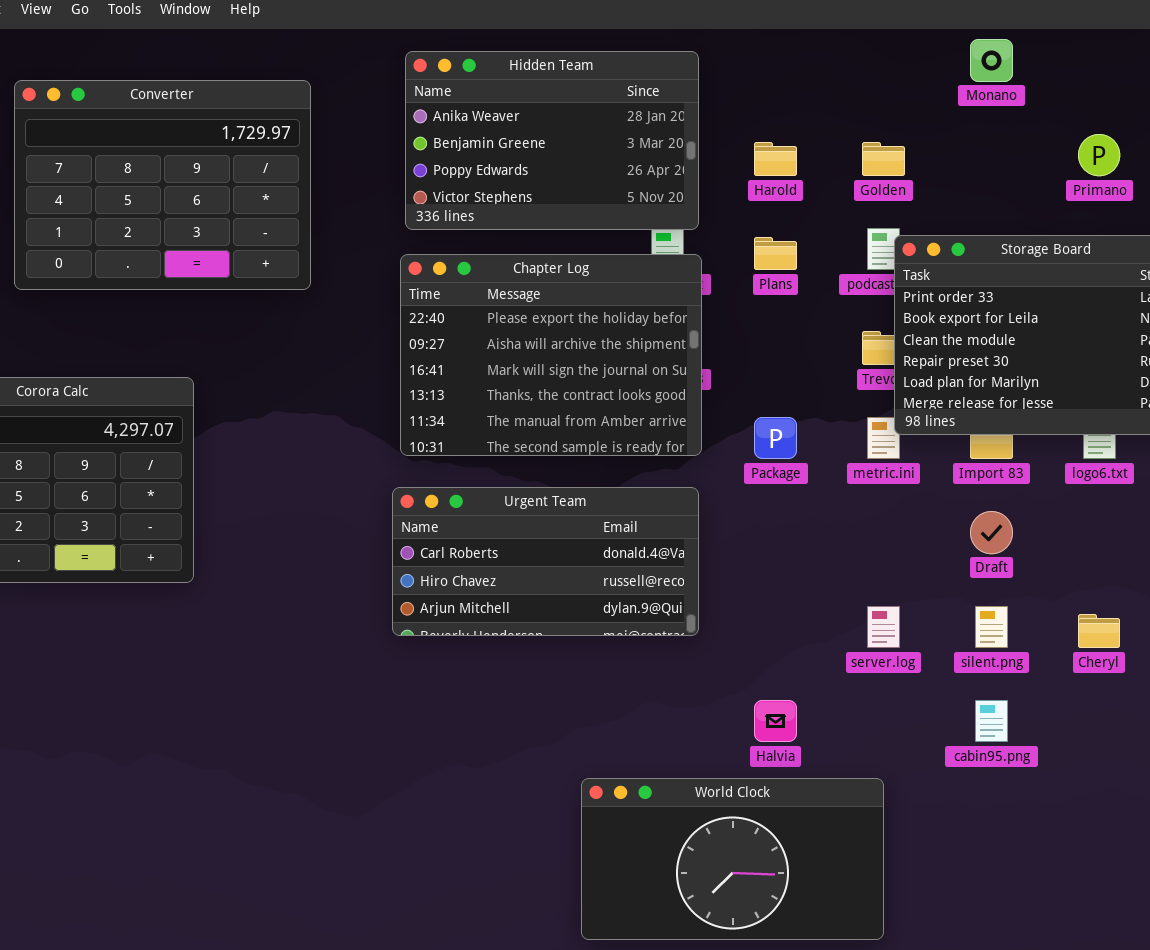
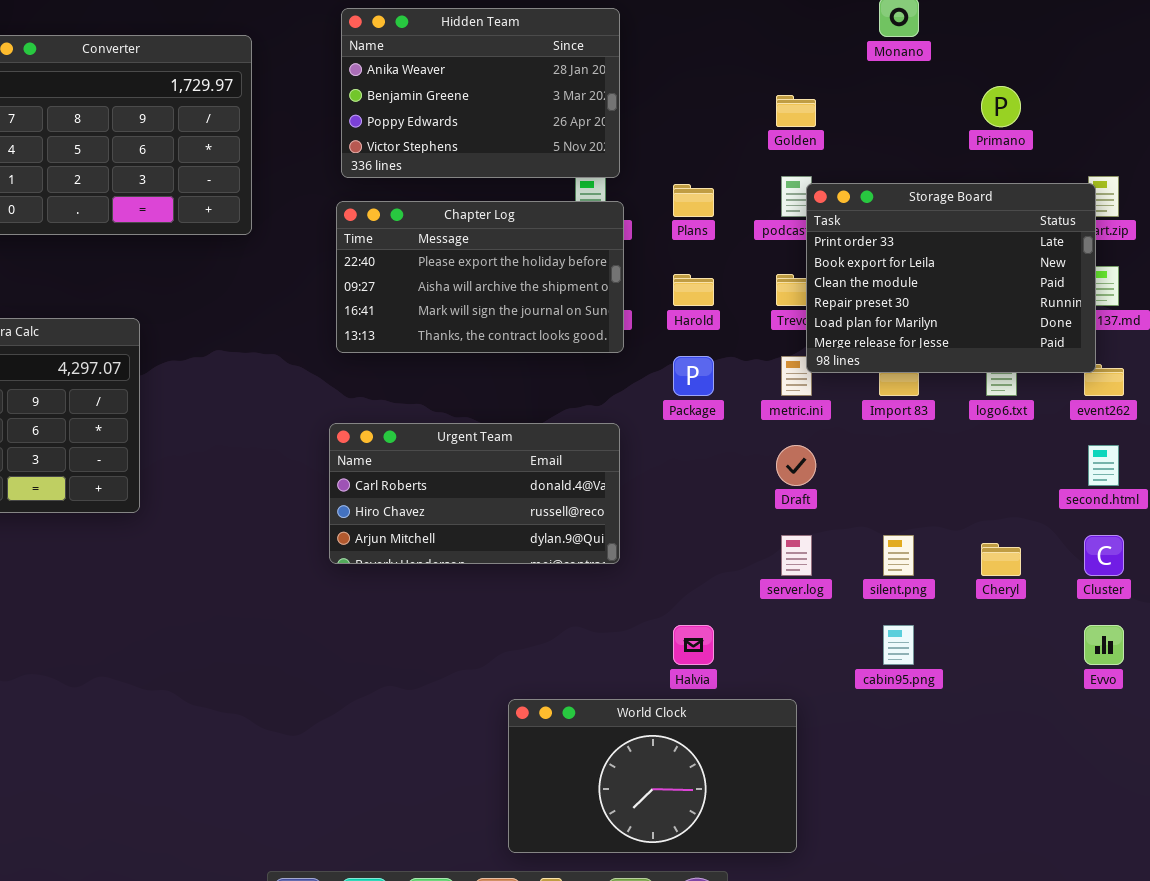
Harold: [754,142,797,176] -> [673,274,714,306], moved
Chapter Log: [400,254,702,456] -> [336,201,624,353], resized
Draft: [970,511,1013,554] -> [776,445,816,486], moved

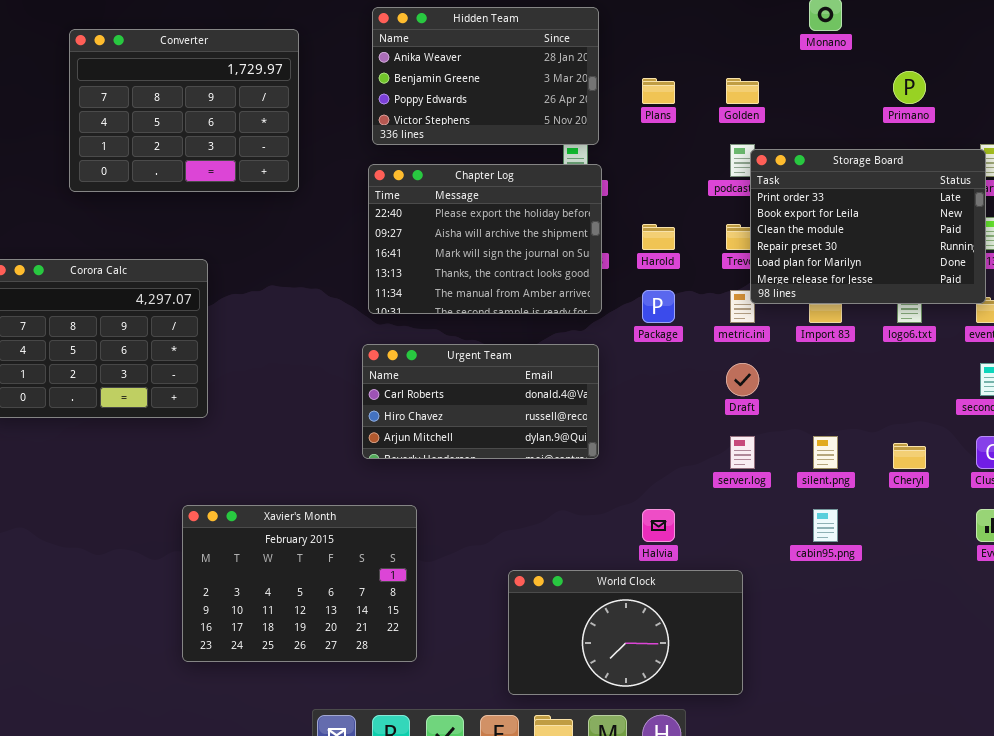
Plans: [673,184,714,217] -> [642,78,675,104], moved
Chapter Log: [336,201,624,353] -> [368,164,602,314], resized
Xavier's Month: none -> [182,505,417,662], opened

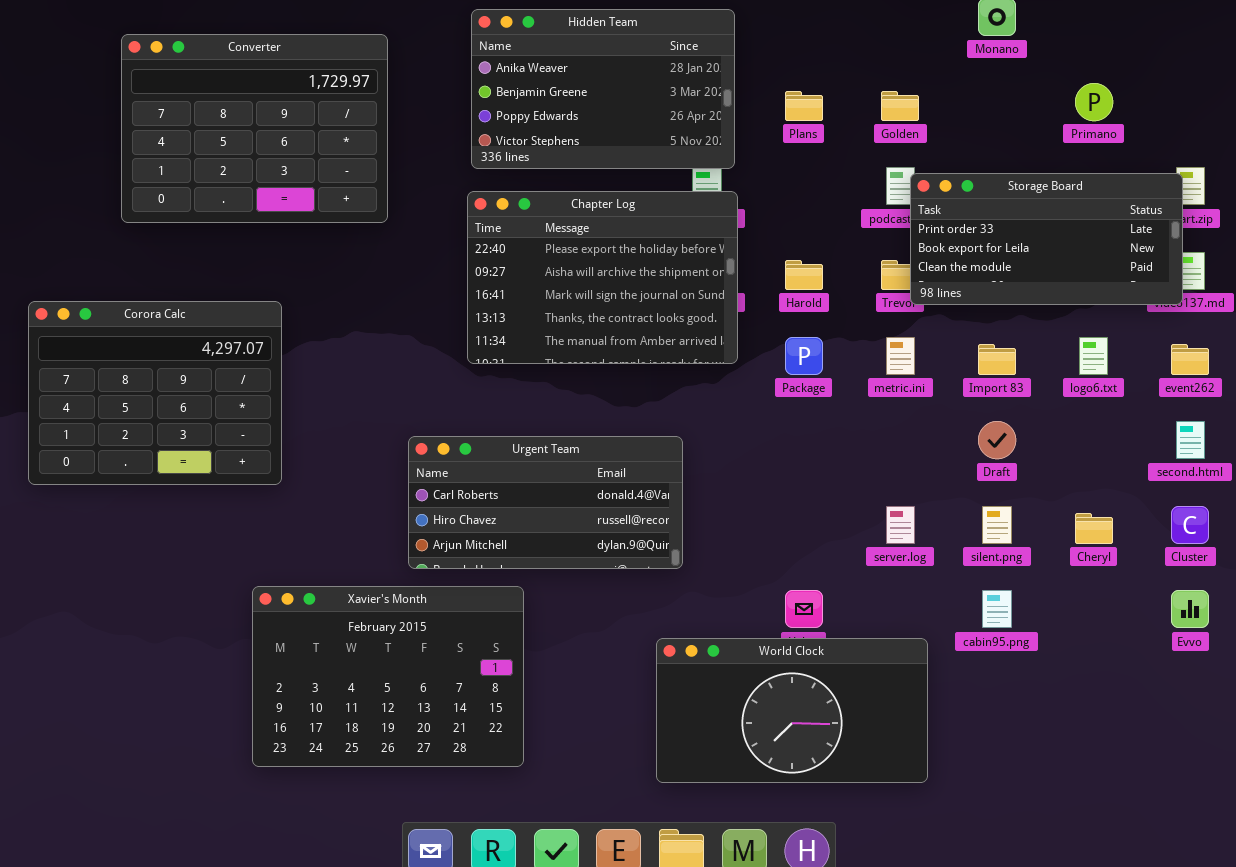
Storage Board: [750,149,986,304] -> [910,173,1183,305], resized
Urgent Team: [362,344,599,459] -> [408,436,683,569], moved
Draft: [726,363,759,396] -> [978,421,1016,459], moved
World Clock: [508,570,743,695] -> [656,638,928,783], moved

